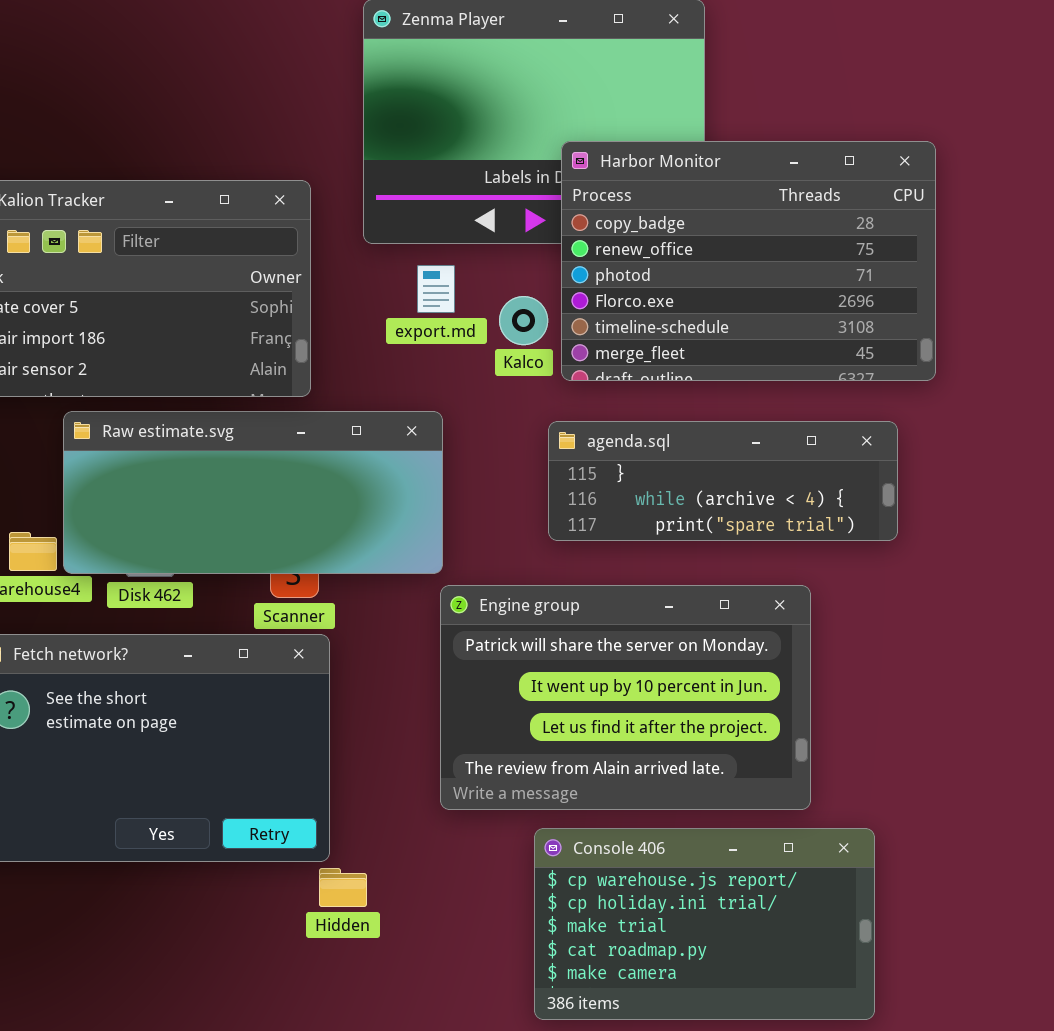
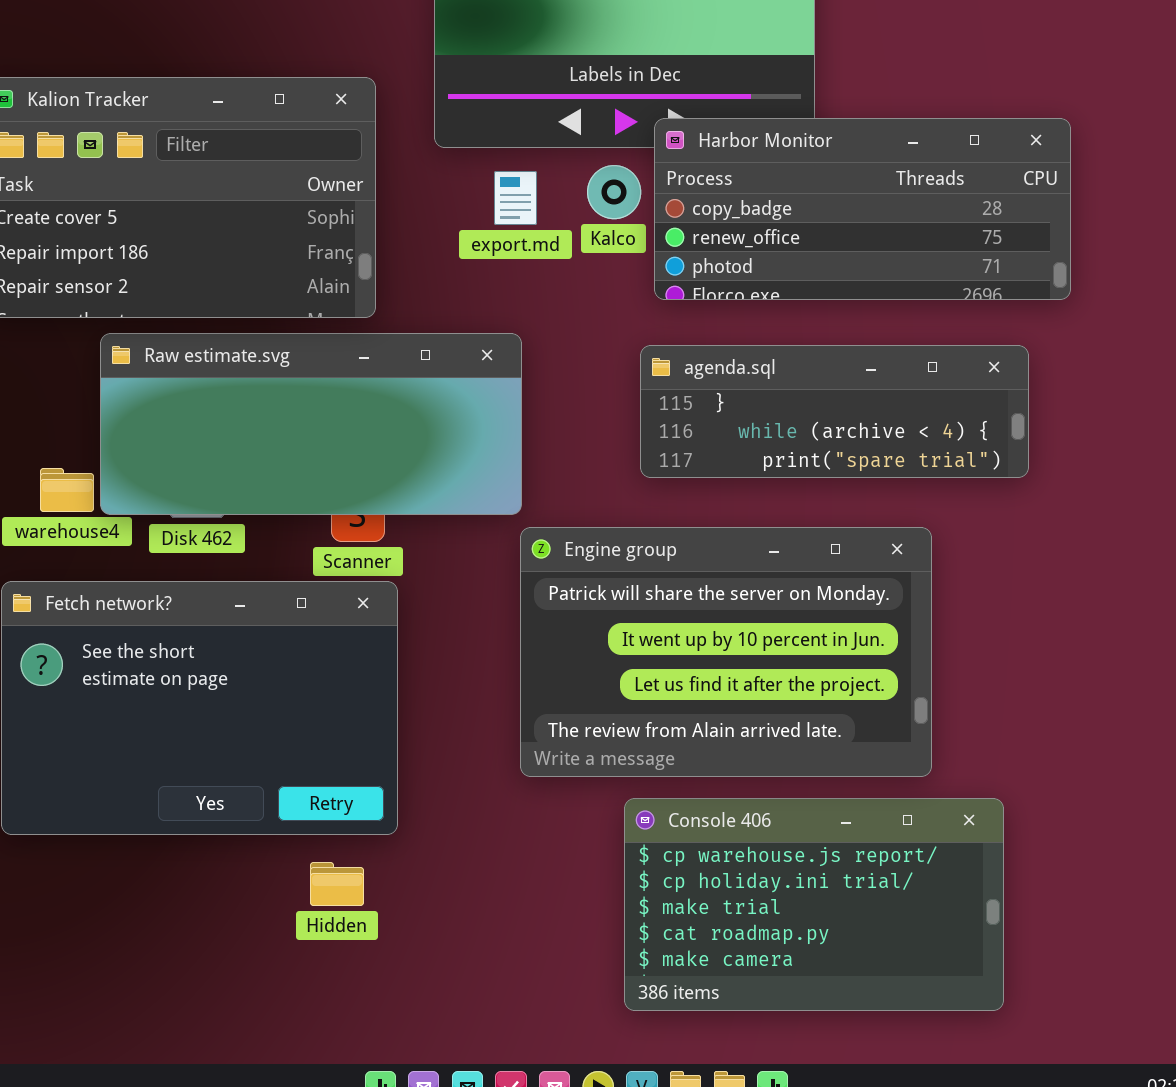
Harbor Monitor: [561,141,936,381] -> [654,118,1071,300], resized
Kalco: [499,296,548,345] -> [587,165,641,219], moved
Hidden: [319,868,367,907] -> [310,862,364,906], moved

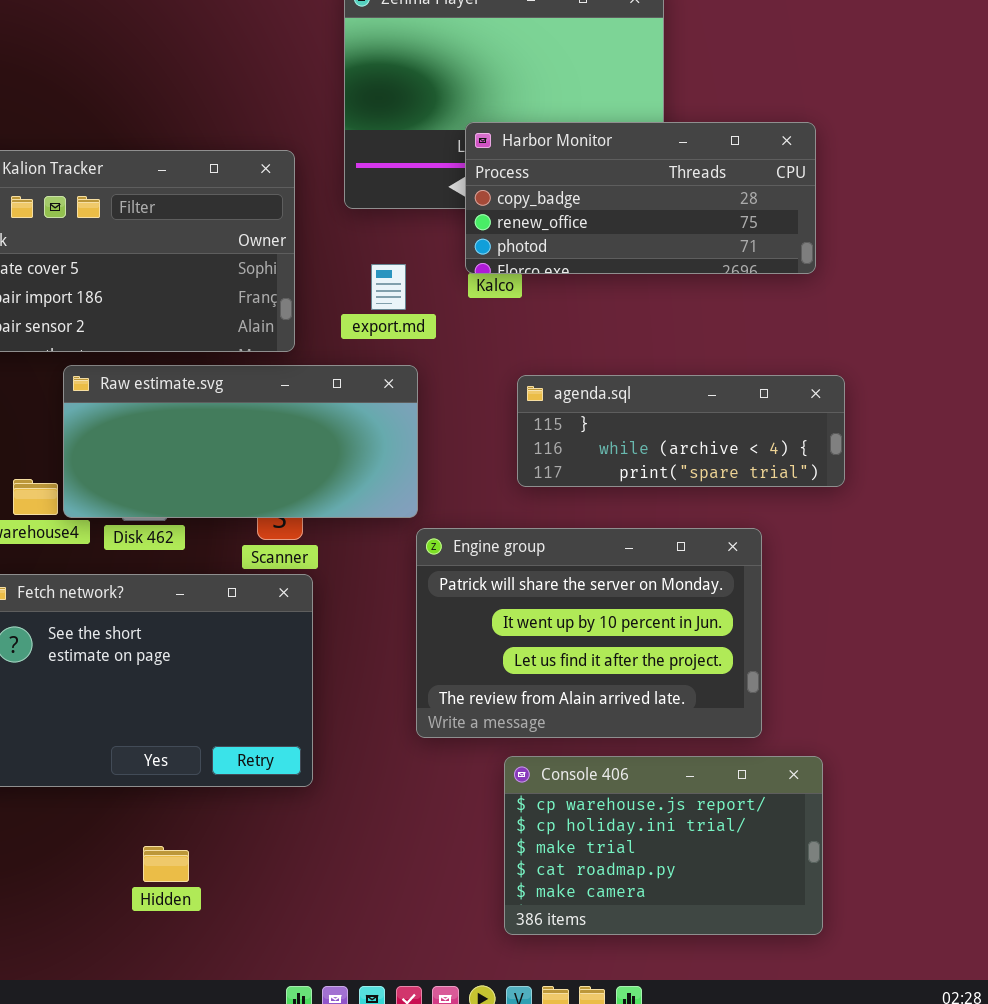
Harbor Monitor: [654,118,1071,300] -> [465,122,816,274], moved
export.md: [494,171,537,225] -> [371,264,406,310], moved
Hidden: [310,862,364,906] -> [143,846,189,882], moved

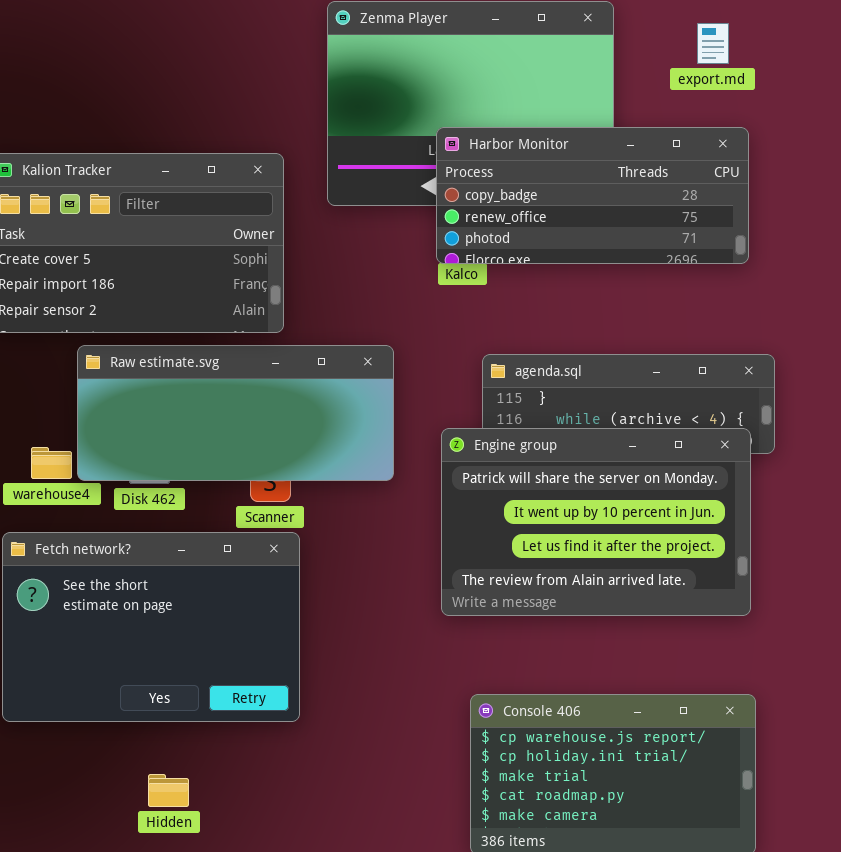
export.md: [371,264,406,310] -> [697,23,729,64], moved
Engine group: [416,528,762,738] -> [441,428,751,616], moved

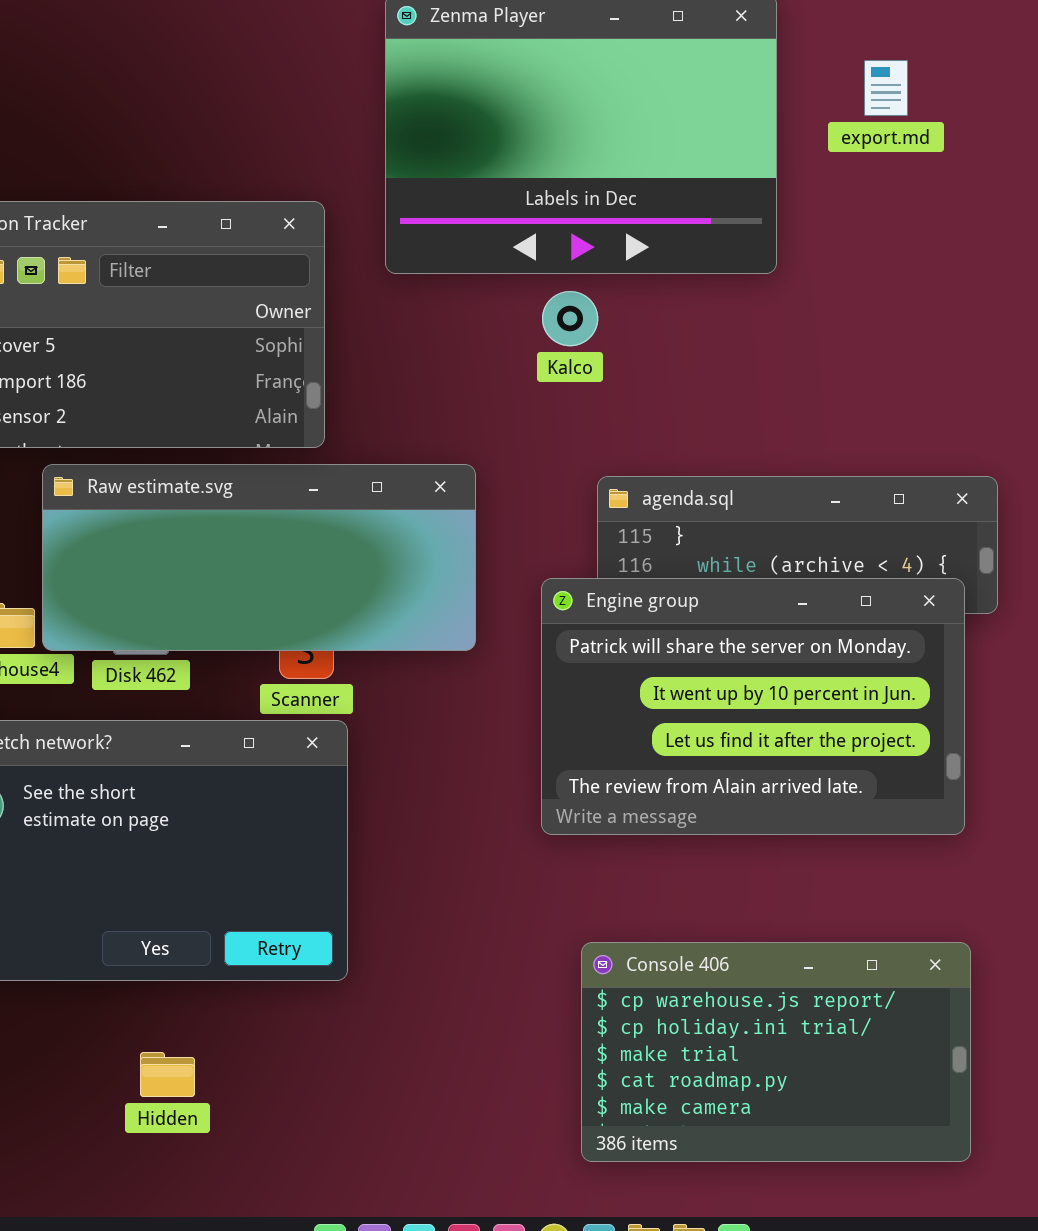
export.md: [697,23,729,64] -> [864,60,908,116], moved
Harbor Monitor: [436,127,749,264] -> none, closed

